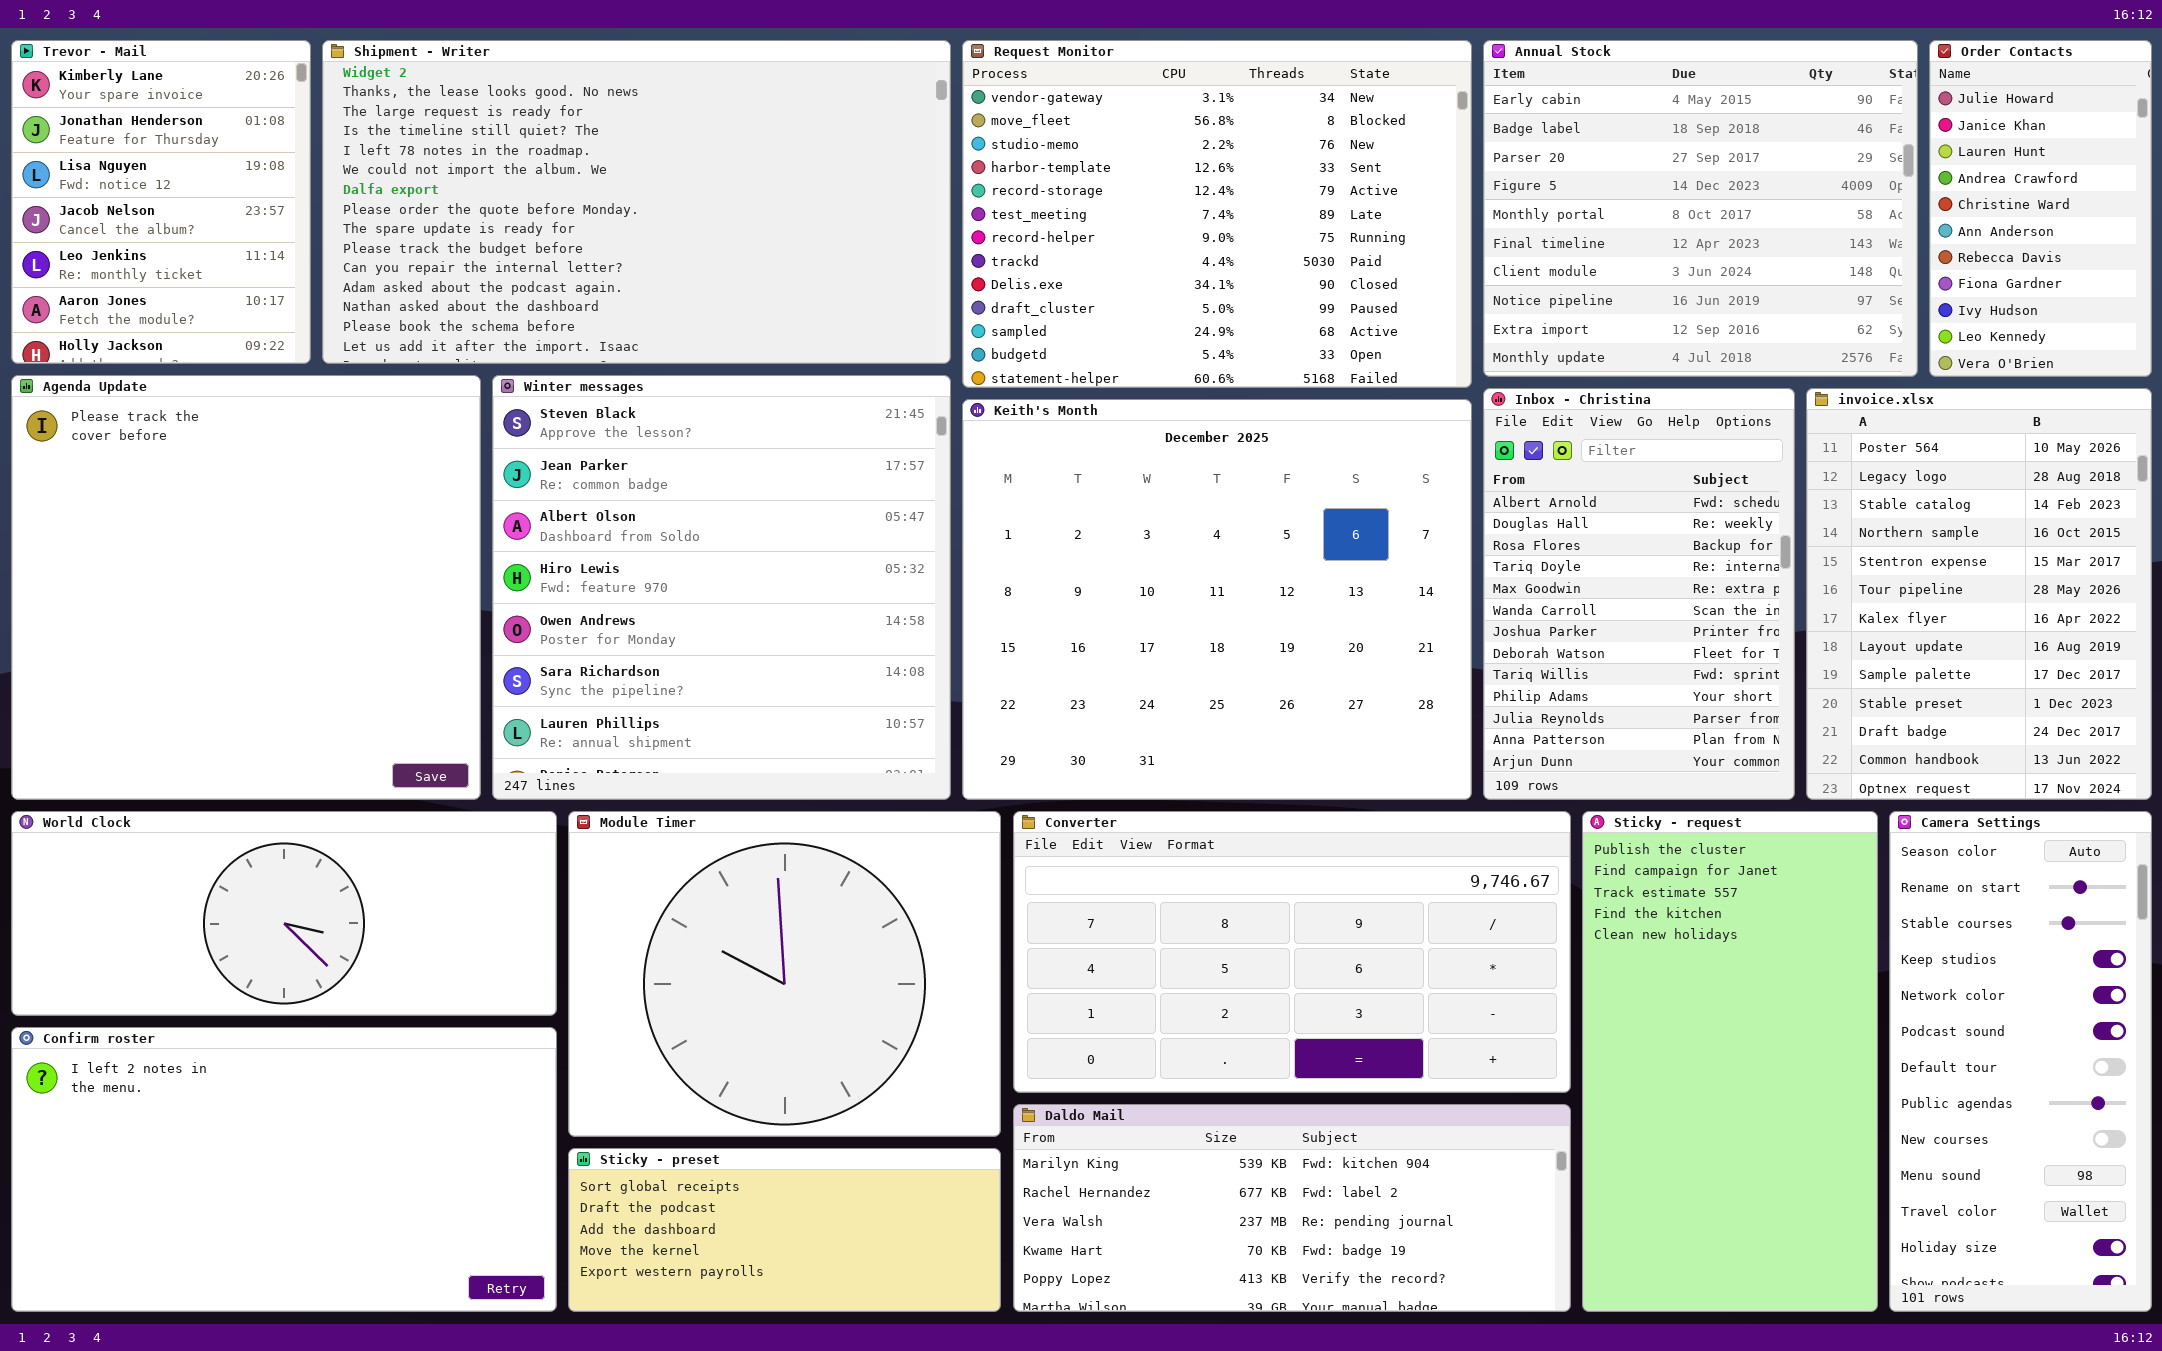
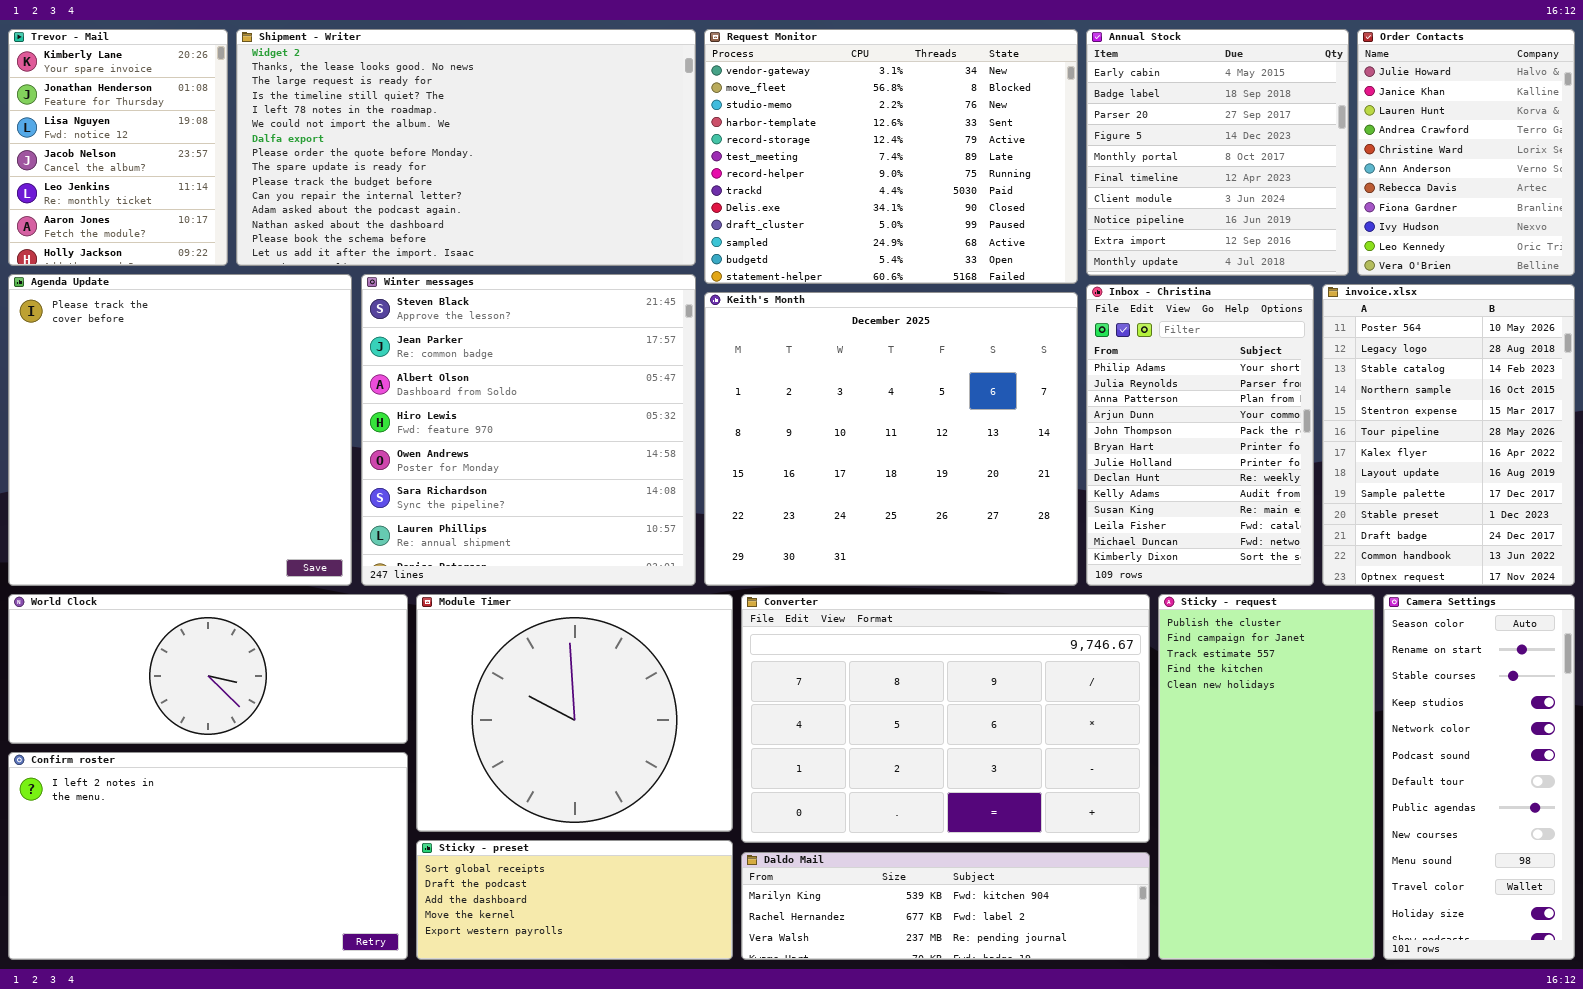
Annual Stock: [1483,40,1918,377] -> [1086,29,1349,276], resized
Order Contacts: [1929,40,2152,377] -> [1357,29,1575,276], resized
Inbox - Christina: [1483,388,1795,800] -> [1086,284,1314,586], scrolled down 9 rows
Converter: [1013,811,1571,1093] -> [741,594,1150,843], resized
Daldo Mail: [1013,1104,1571,1312] -> [741,852,1150,960], resized

